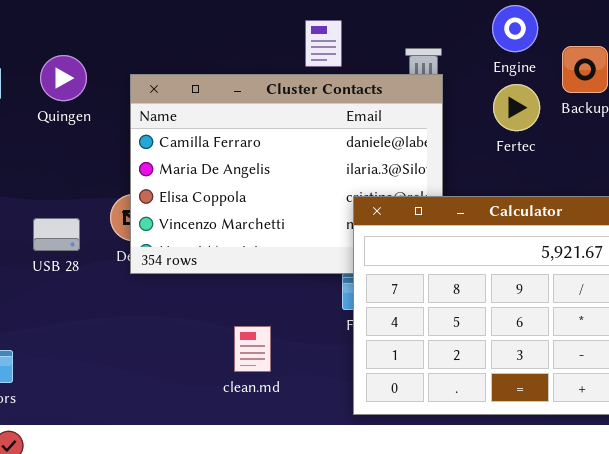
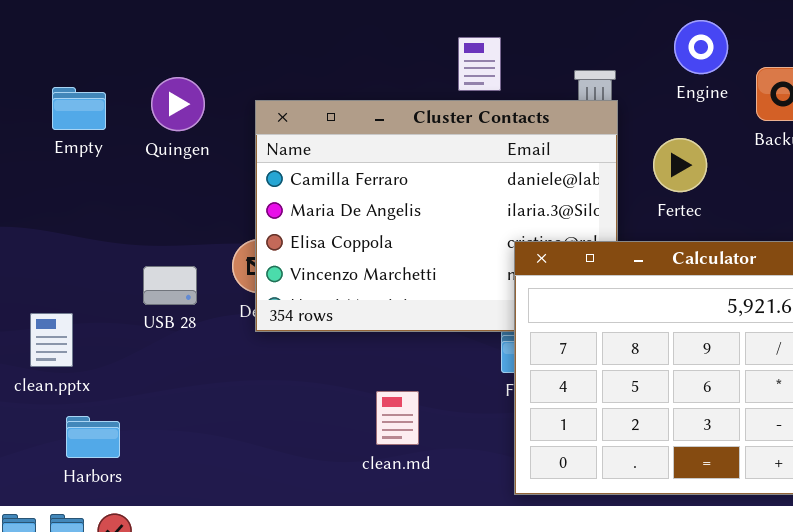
Fertec: [493,84,540,131] -> [653,138,707,192], moved

